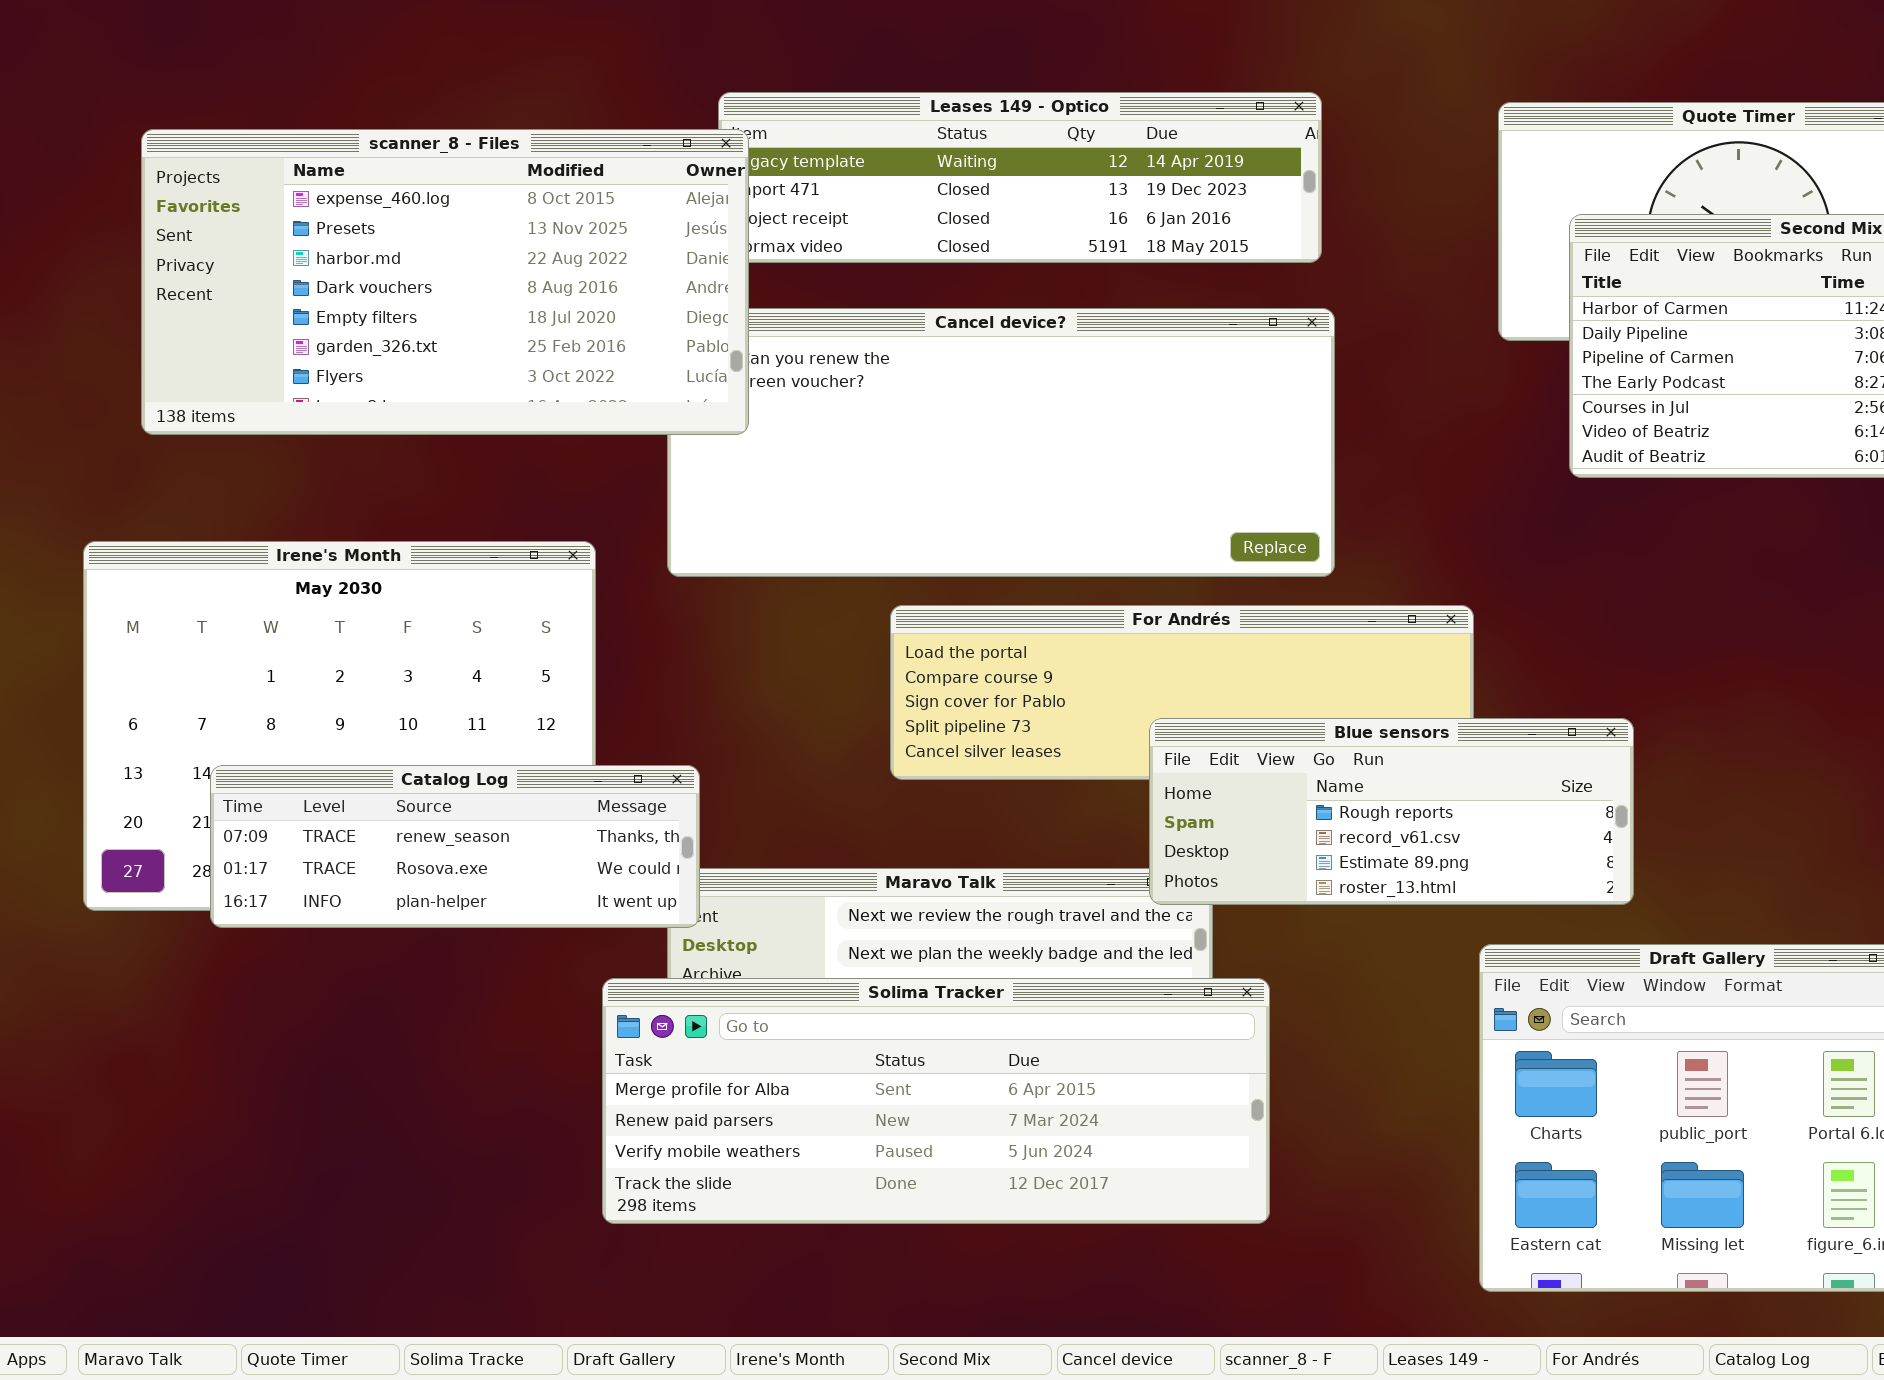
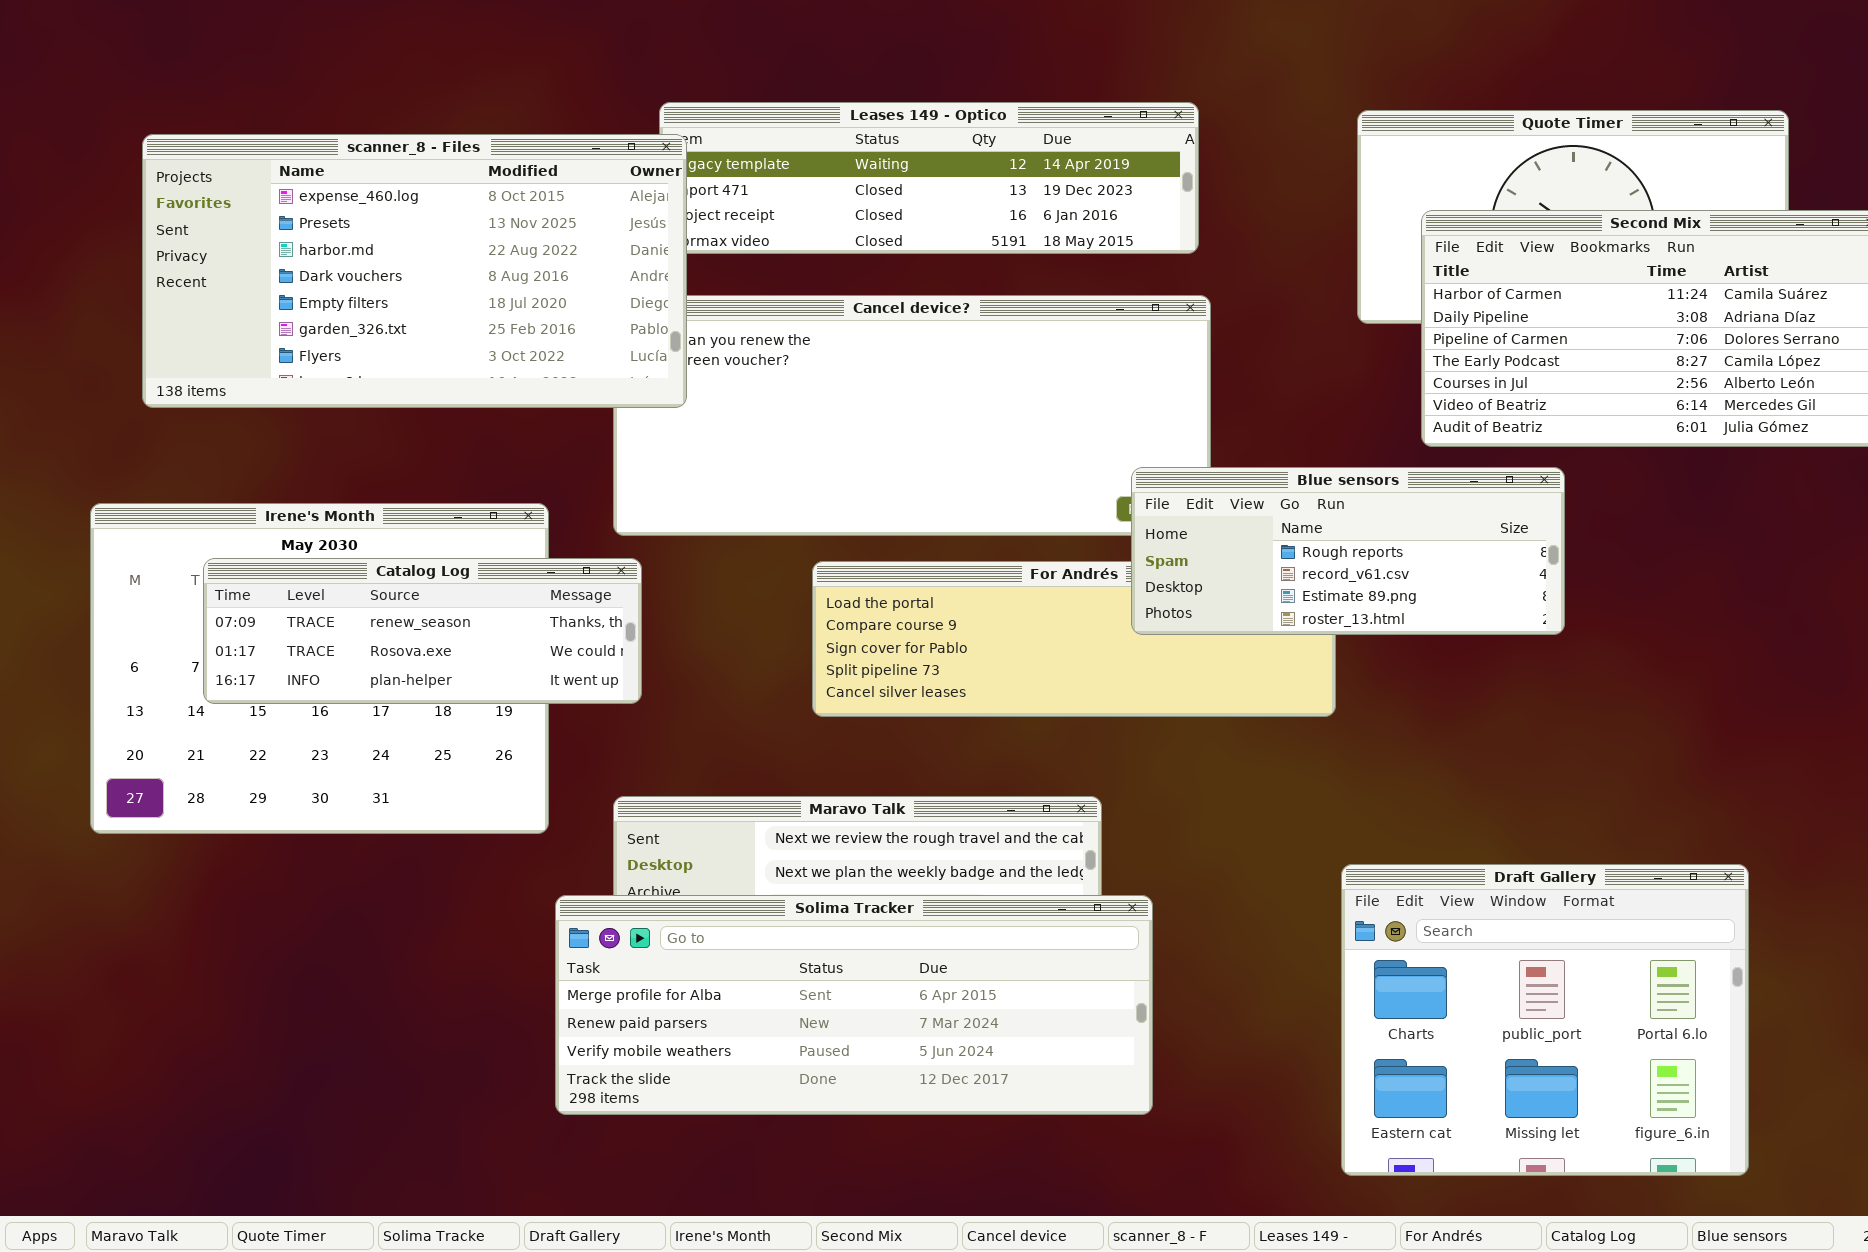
Blue sensors: [1149,718,1634,905] -> [1131,467,1565,635], moved
Catalog Log: [210,765,700,928] -> [203,558,642,704], moved

